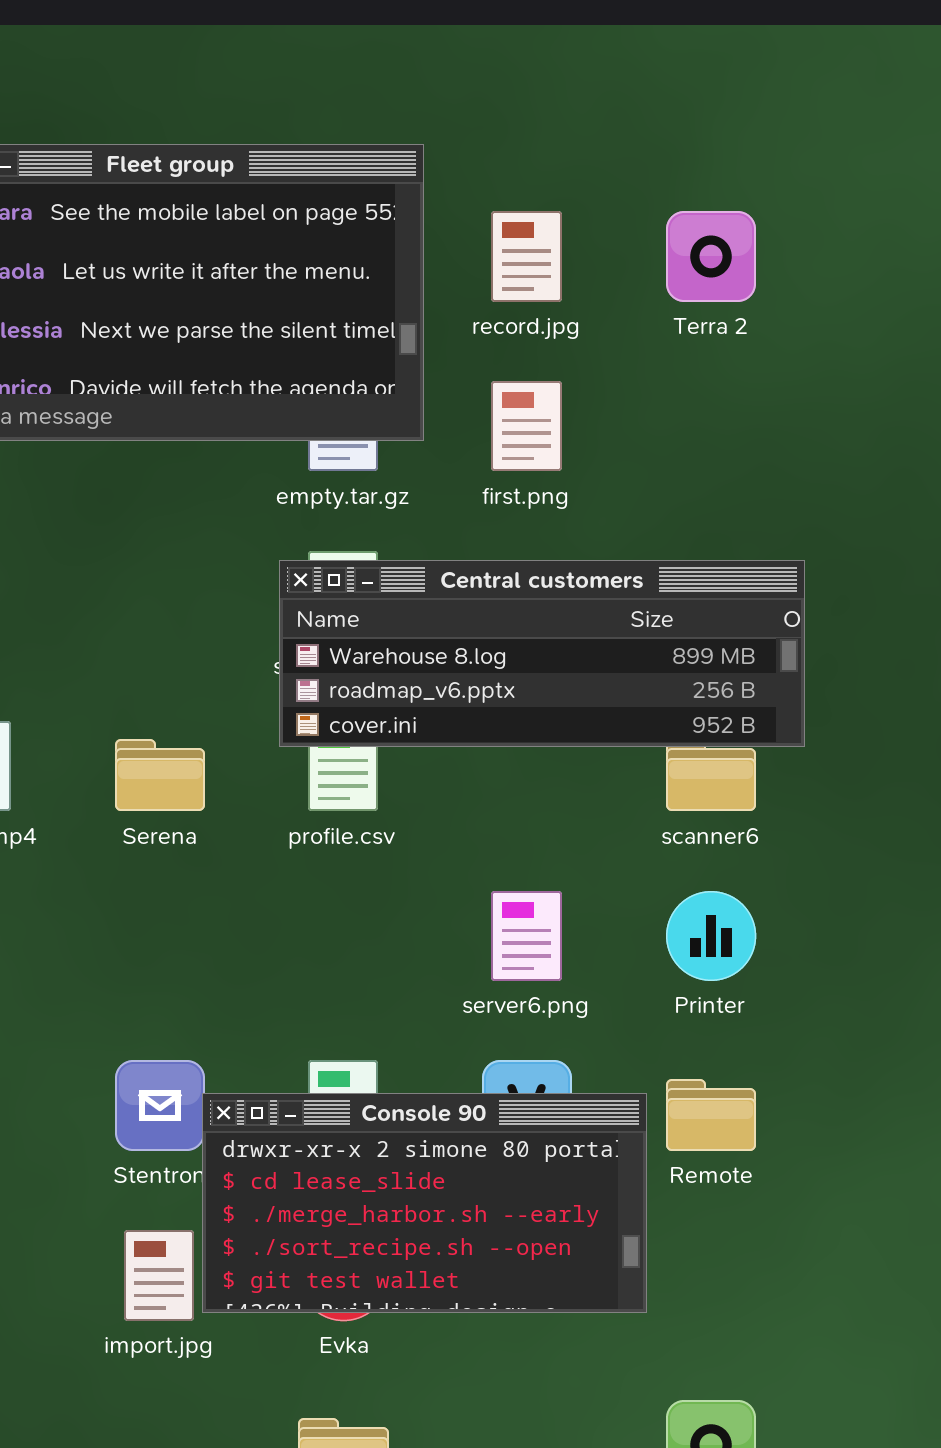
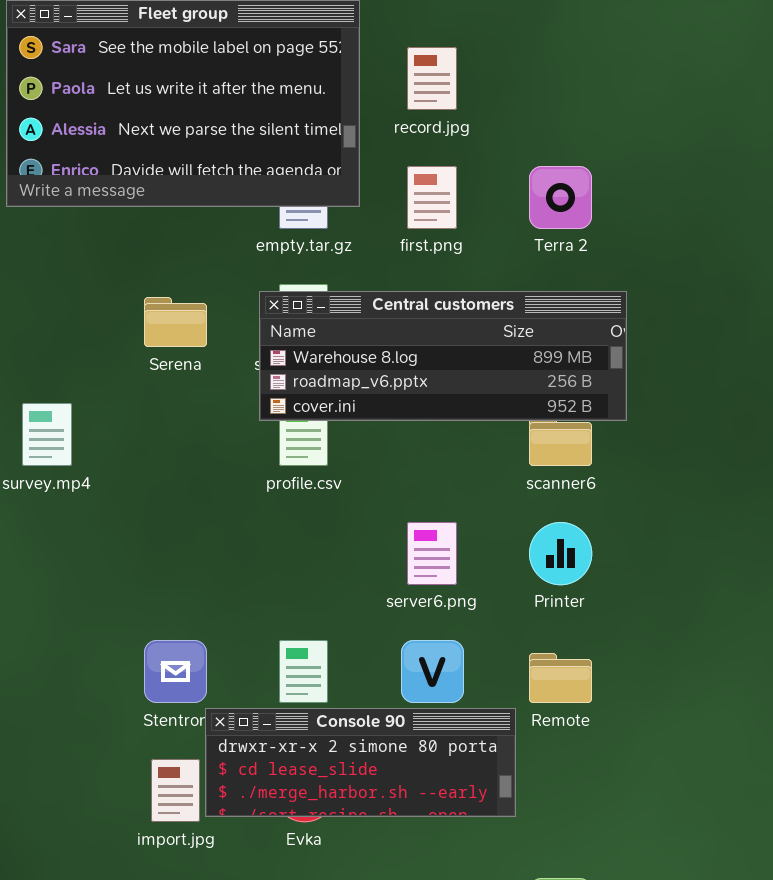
Terra 2: [666,211,756,302] -> [529,166,592,229], moved
Serena: [115,739,205,811] -> [144,297,207,347], moved
Console 90: [202,1093,647,1313] -> [205,708,516,817], resized

